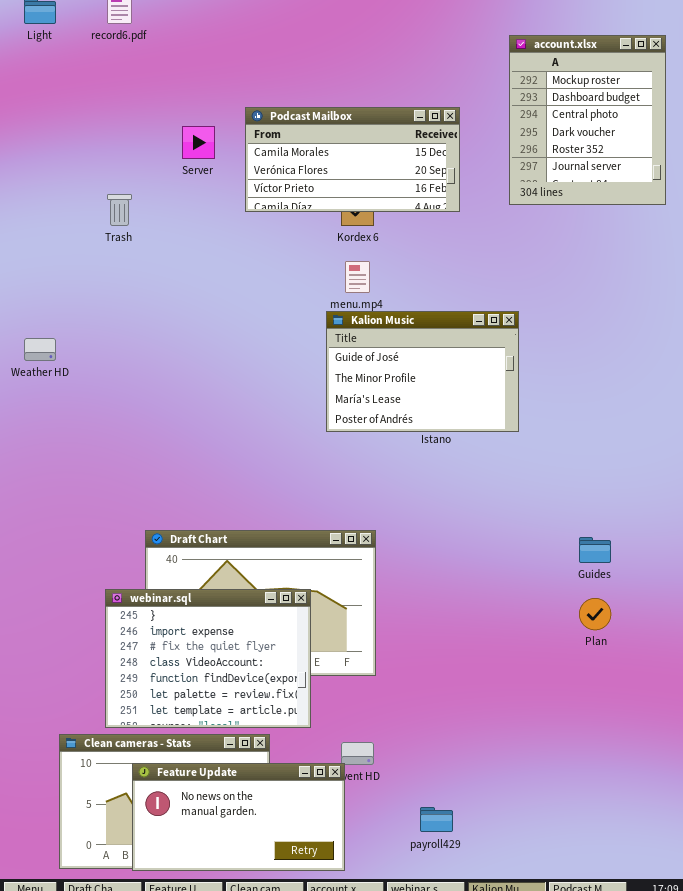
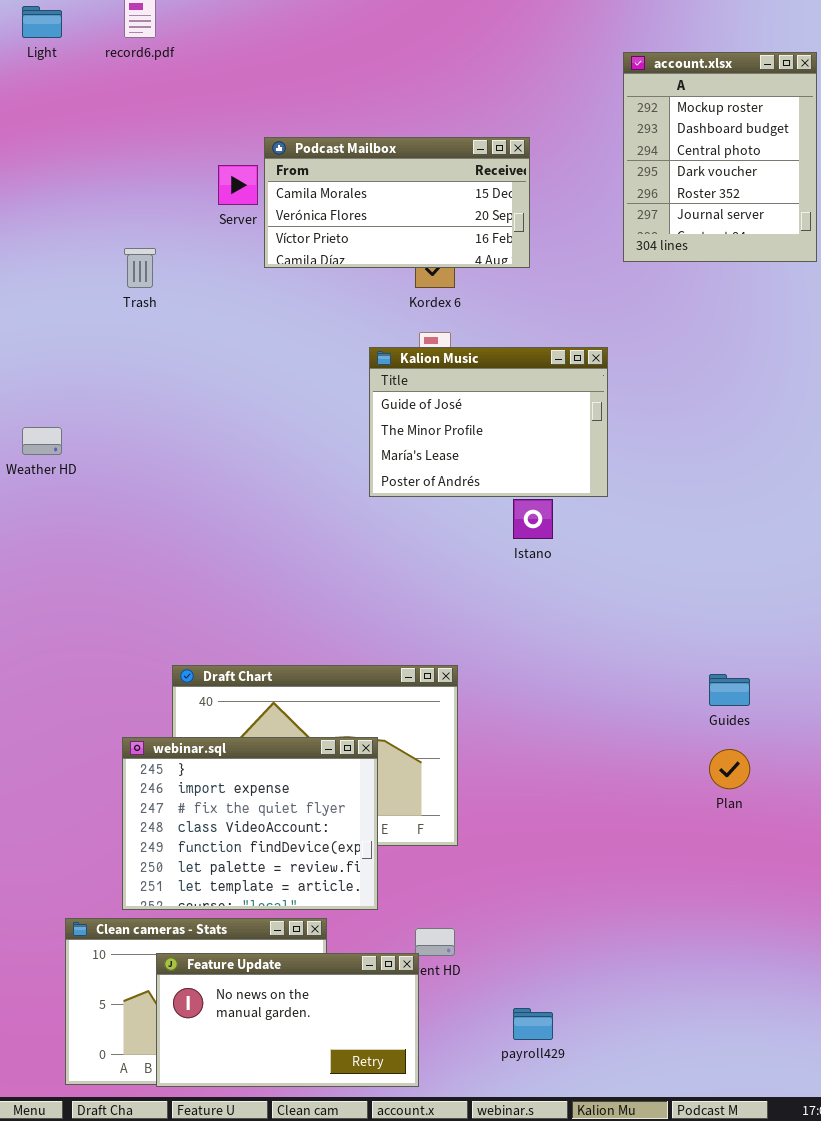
Podcast Mailbox: [245,107,460,212] -> [264,137,530,268], moved
Kalion Music: [326,311,519,432] -> [369,347,608,497], moved

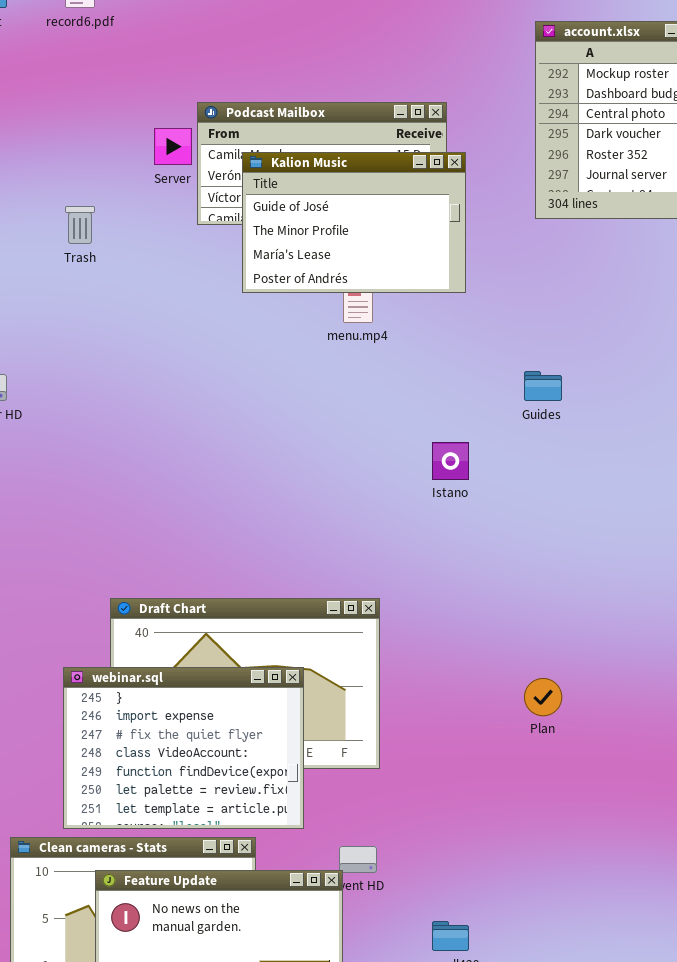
Kalion Music: [369,347,608,497] -> [242,152,466,293], moved
Guides: [709,674,750,706] -> [524,371,562,401], moved
Plan: [709,749,750,789] -> [524,678,562,716], moved

